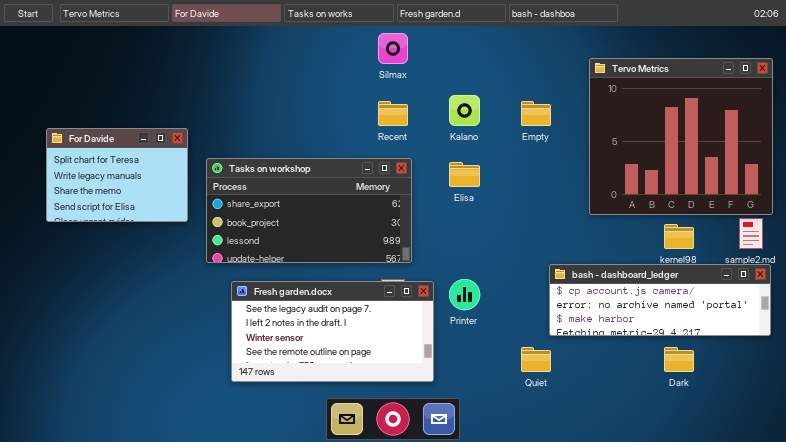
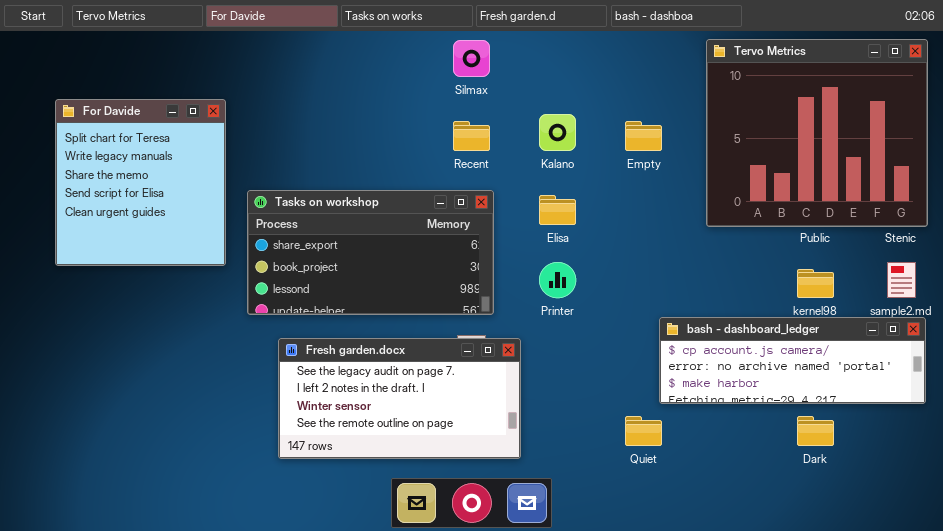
Tervo Metrics: [589,58,773,215] -> [706,39,928,227], moved
For Davide: [46,128,188,222] -> [55,99,226,266], resized
Printer: [449,279,480,310] -> [539,262,576,298], moved

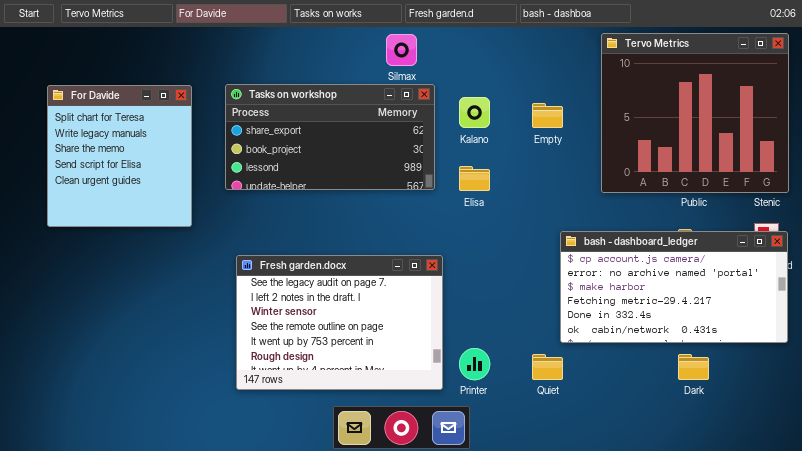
Tasks on workshop: [247,190,494,315] -> [225,84,435,190], moved
Printer: [539,262,576,298] -> [459,348,490,380], moved
bash - dashboard_ledger: [659,317,926,404] -> [560,231,788,343], resized
Fresh garden.docx: [278,338,521,459] -> [236,255,443,390], resized

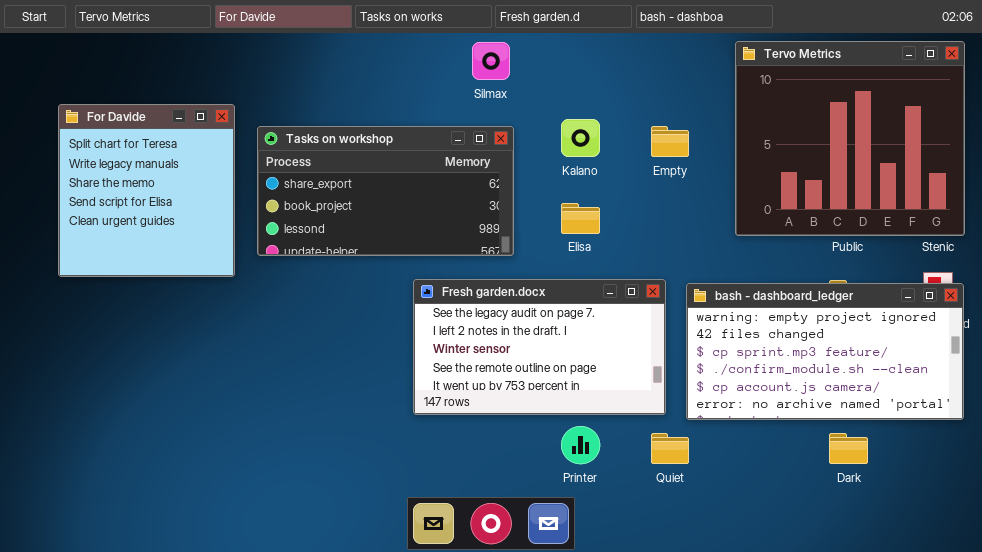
Tasks on workshop: [225,84,435,190] -> [257,126,514,256], moved
bash - dashboard_ledger: [560,231,788,343] -> [686,283,964,420], scrolled up 4 rows
Fresh garden.docx: [236,255,443,390] -> [413,279,666,415], moved, resized

